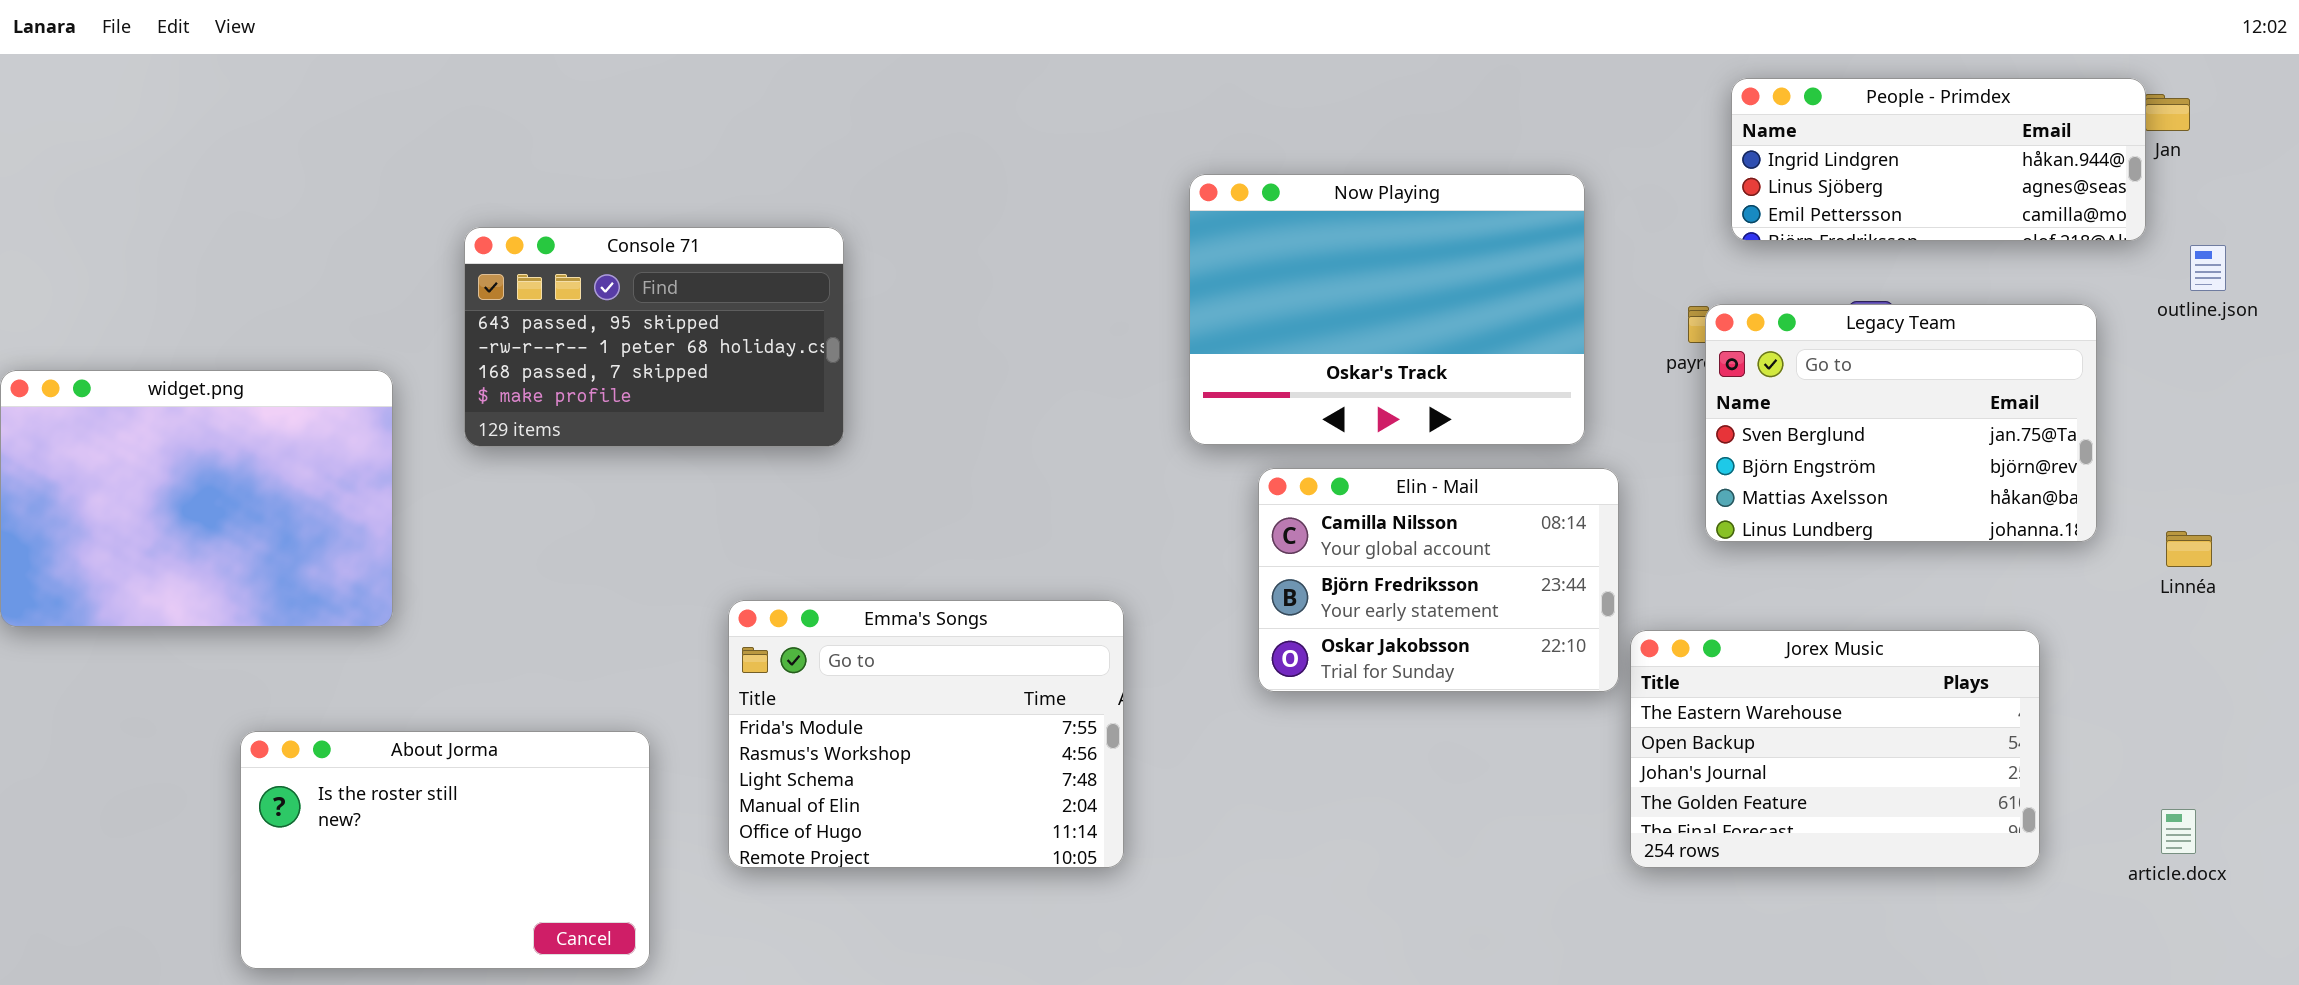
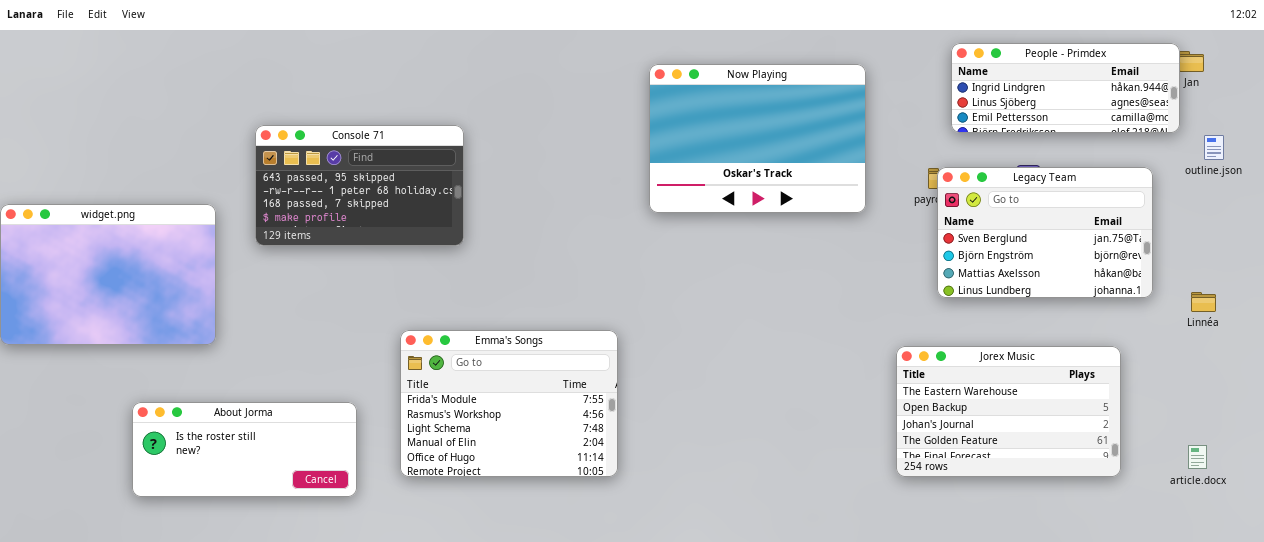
Now Playing: [1189,174,1585,445] -> [649,64,866,213], moved
Elin - Mail: [1258,468,1619,692] -> none, closed
About Jorma: [240,731,650,969] -> [132,402,357,497], resized

